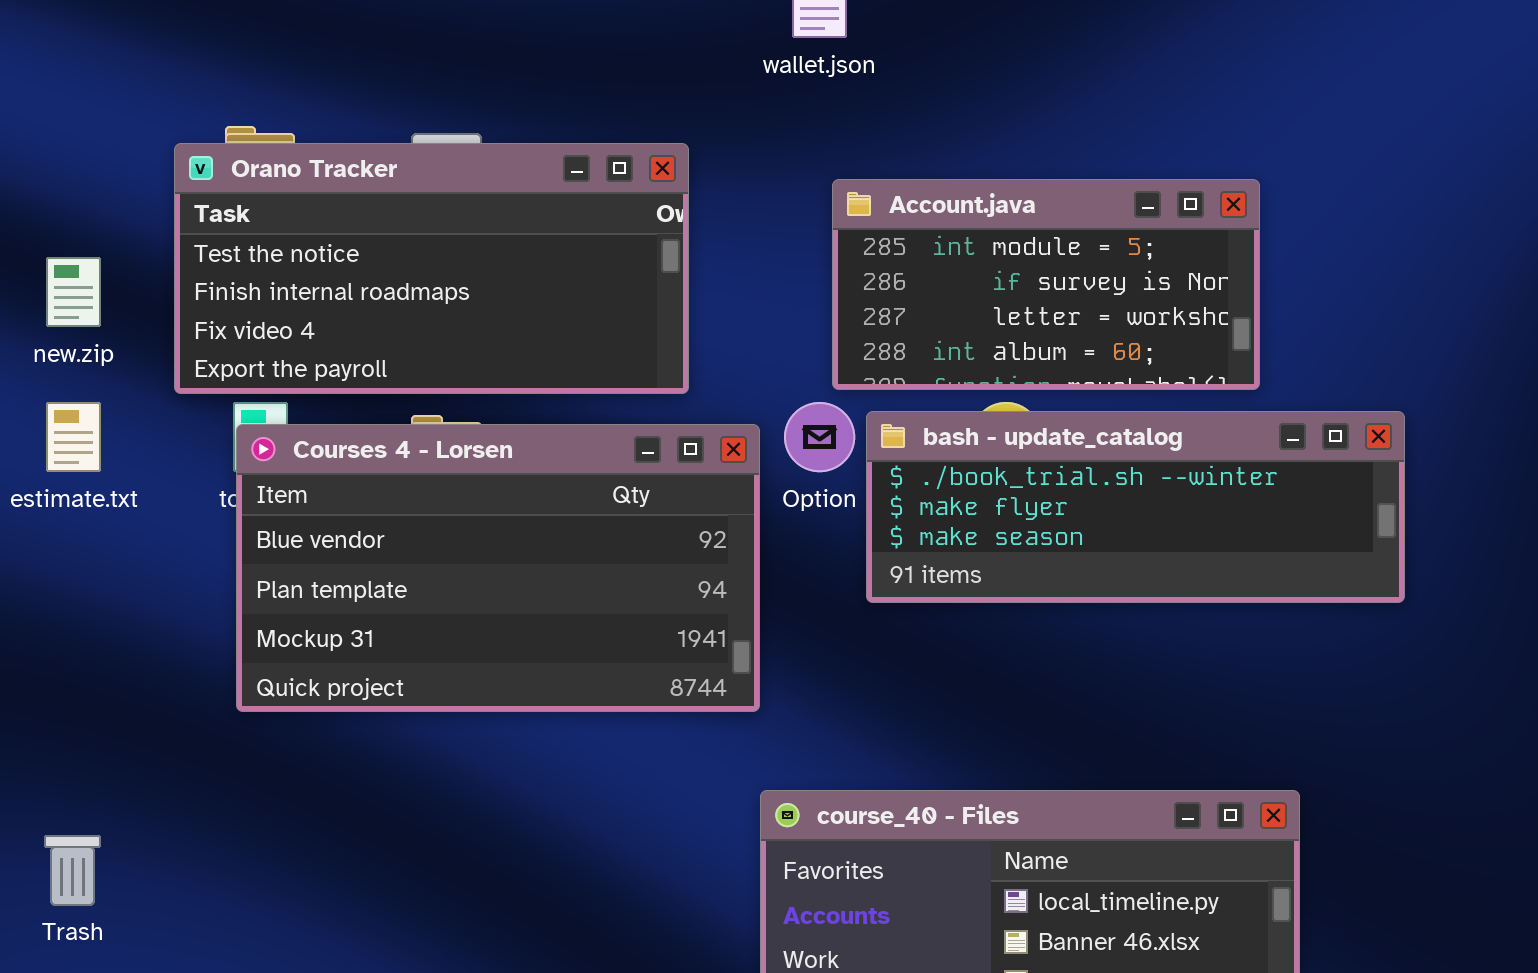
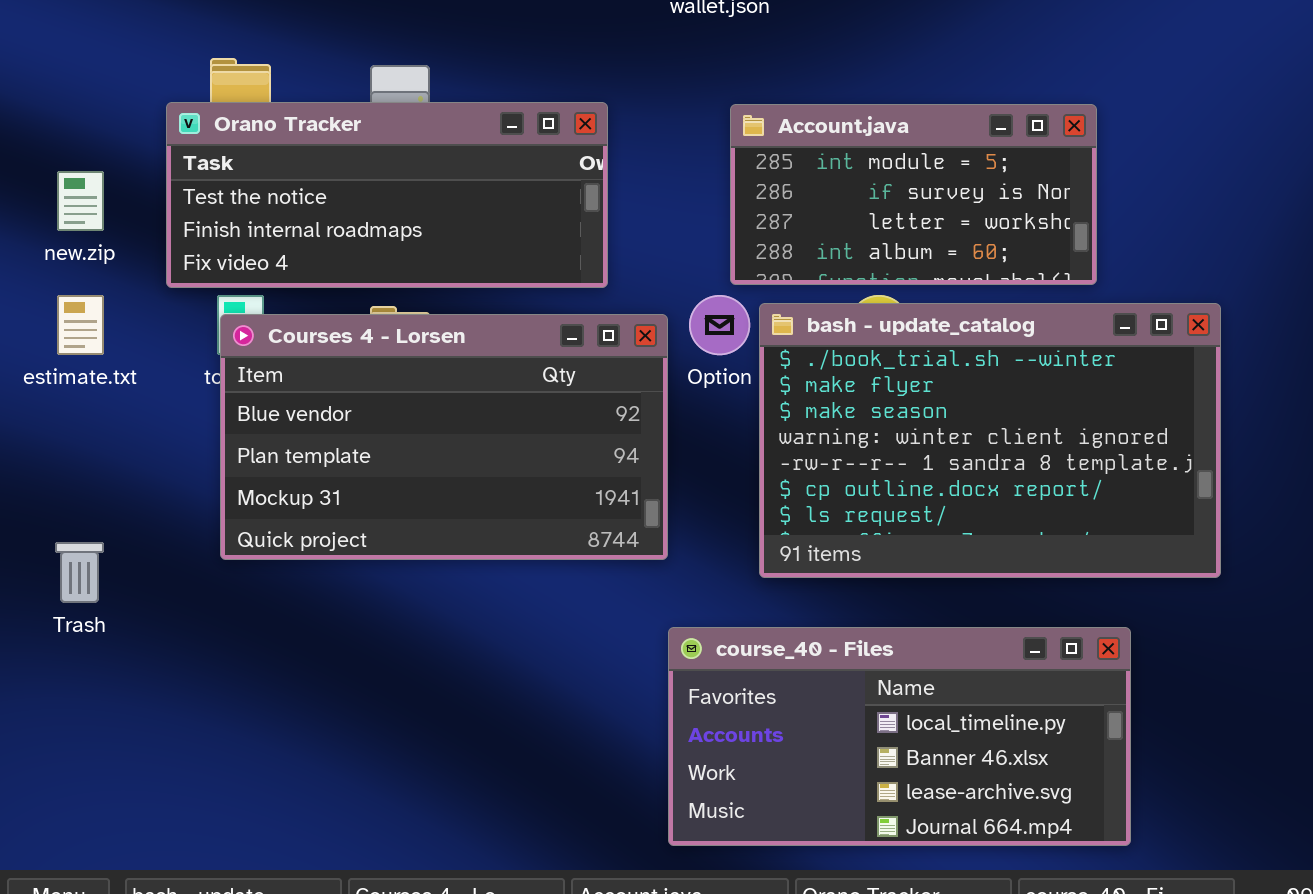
Orano Tracker: [174,143,689,394] -> [166,102,608,288], resized
bash - update_catalog: [866,411,1405,603] -> [759,303,1221,578], resized
Trash: [44,835,101,906] -> [55,542,104,603], moved

